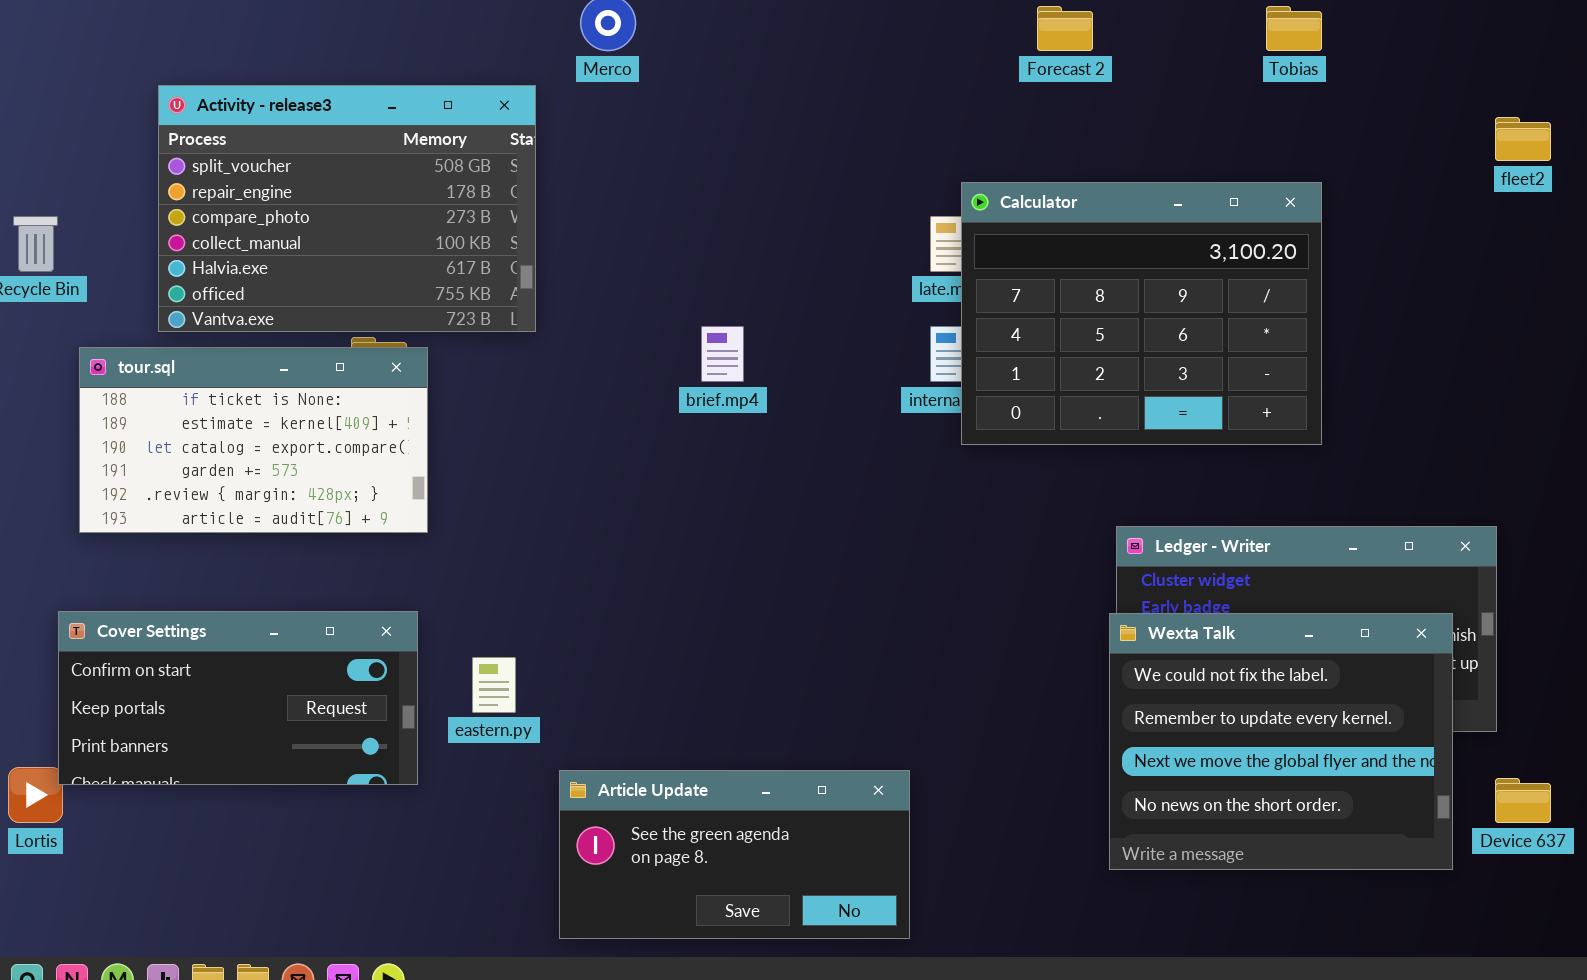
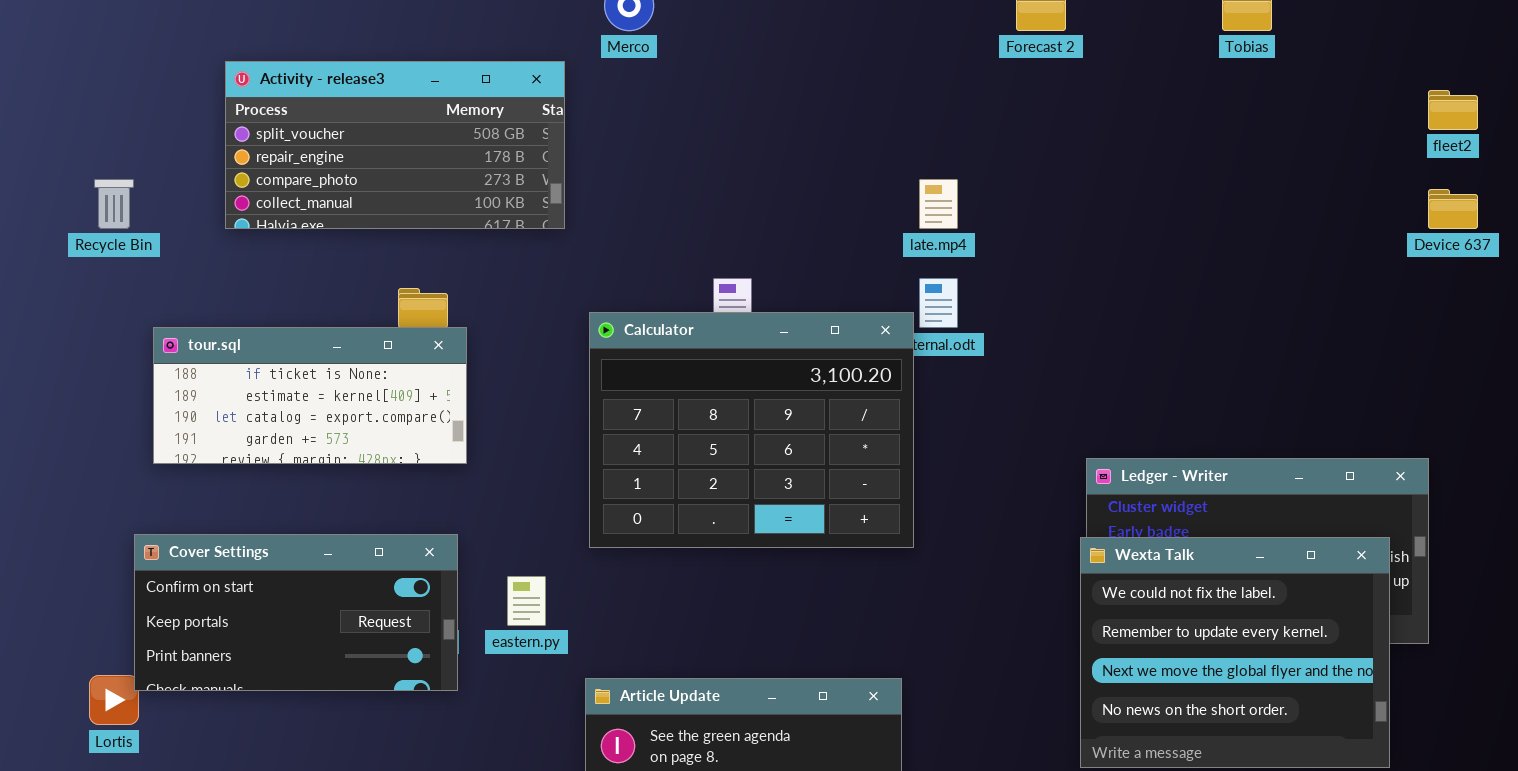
Activity - release3: [158,85,536,332] -> [225,61,565,229], resized
Calculator: [961,182,1322,445] -> [589,312,914,548], moved
tour.sql: [79,347,428,533] -> [153,327,467,464], resized
Device 637: [1495,778,1551,823] -> [1428,189,1478,229], moved

